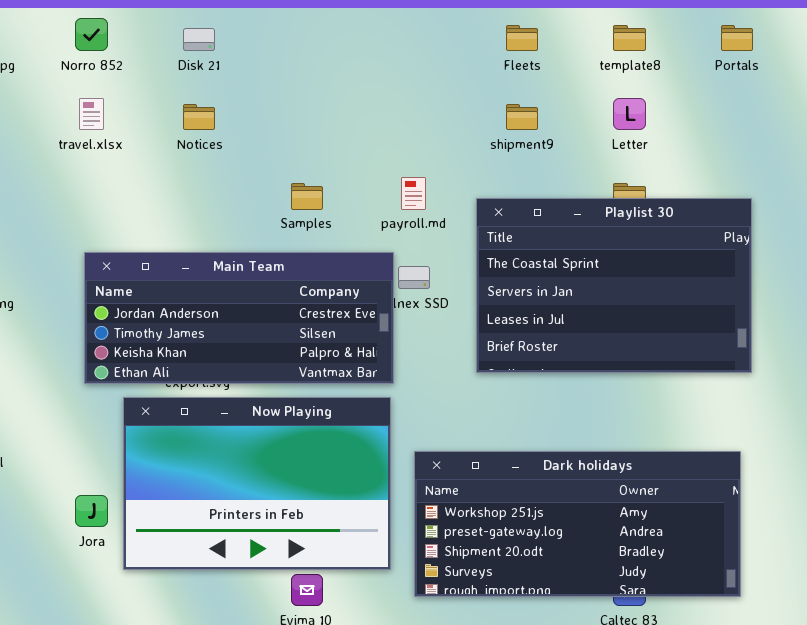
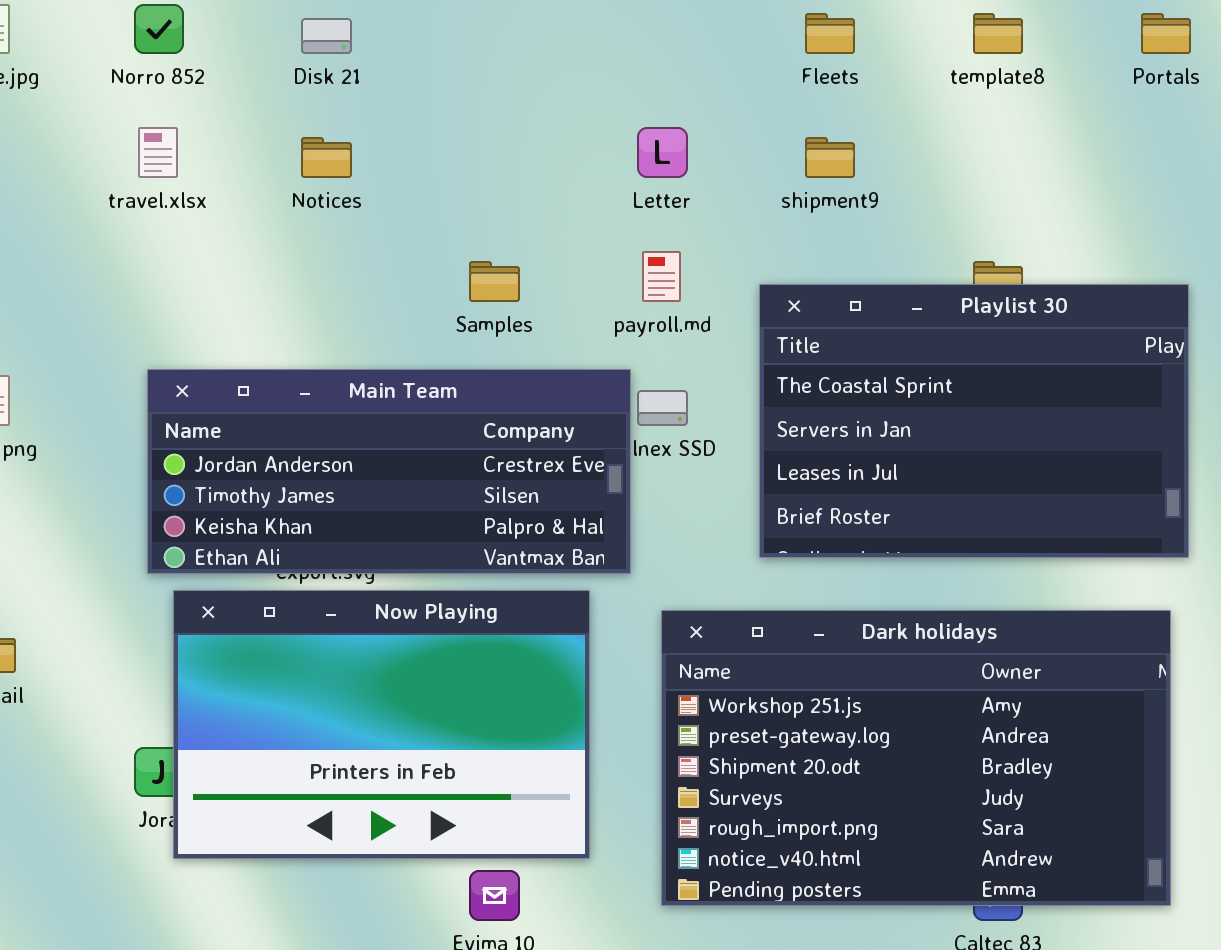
Letter: [613,98,646,130] -> [637,127,688,178], moved
Now Playing: [123,397,391,570] -> [173,590,590,859], moved
Dark holidays: [414,451,741,597] -> [661,610,1171,906], resized

